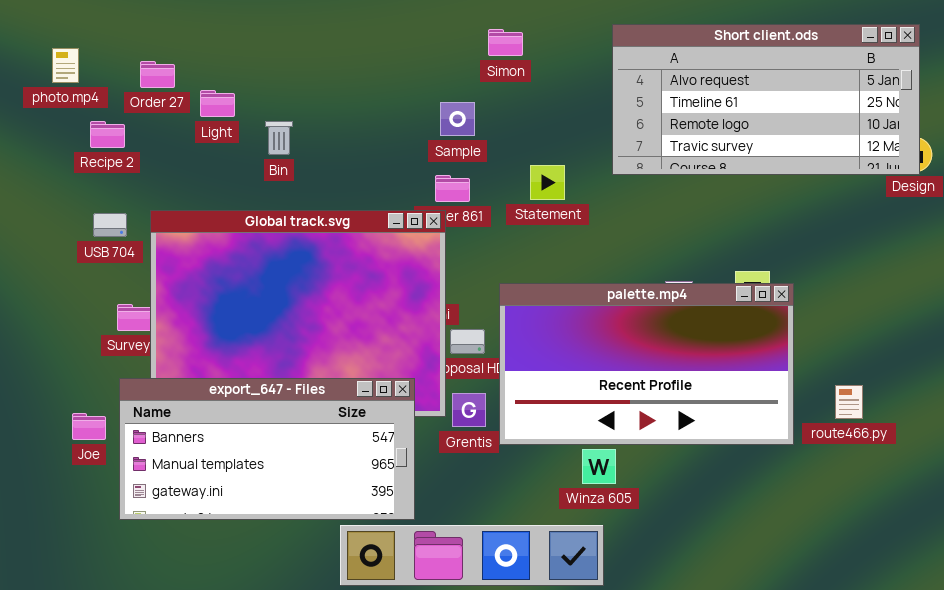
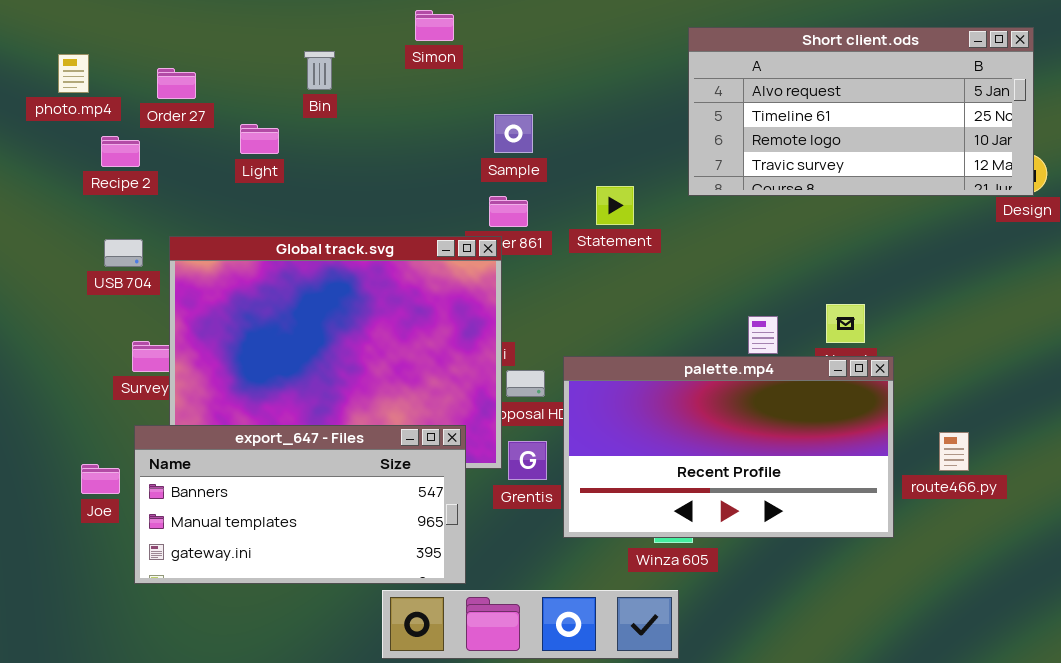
Simon: [488,29,523,56] -> [415,10,454,41], moved
Light: [200,90,235,117] -> [240,124,279,154], moved
Bin: [265,121,293,155] -> [304,51,335,90], moved
palette.mp4: [499,283,794,445] -> [563,356,894,538], moved

